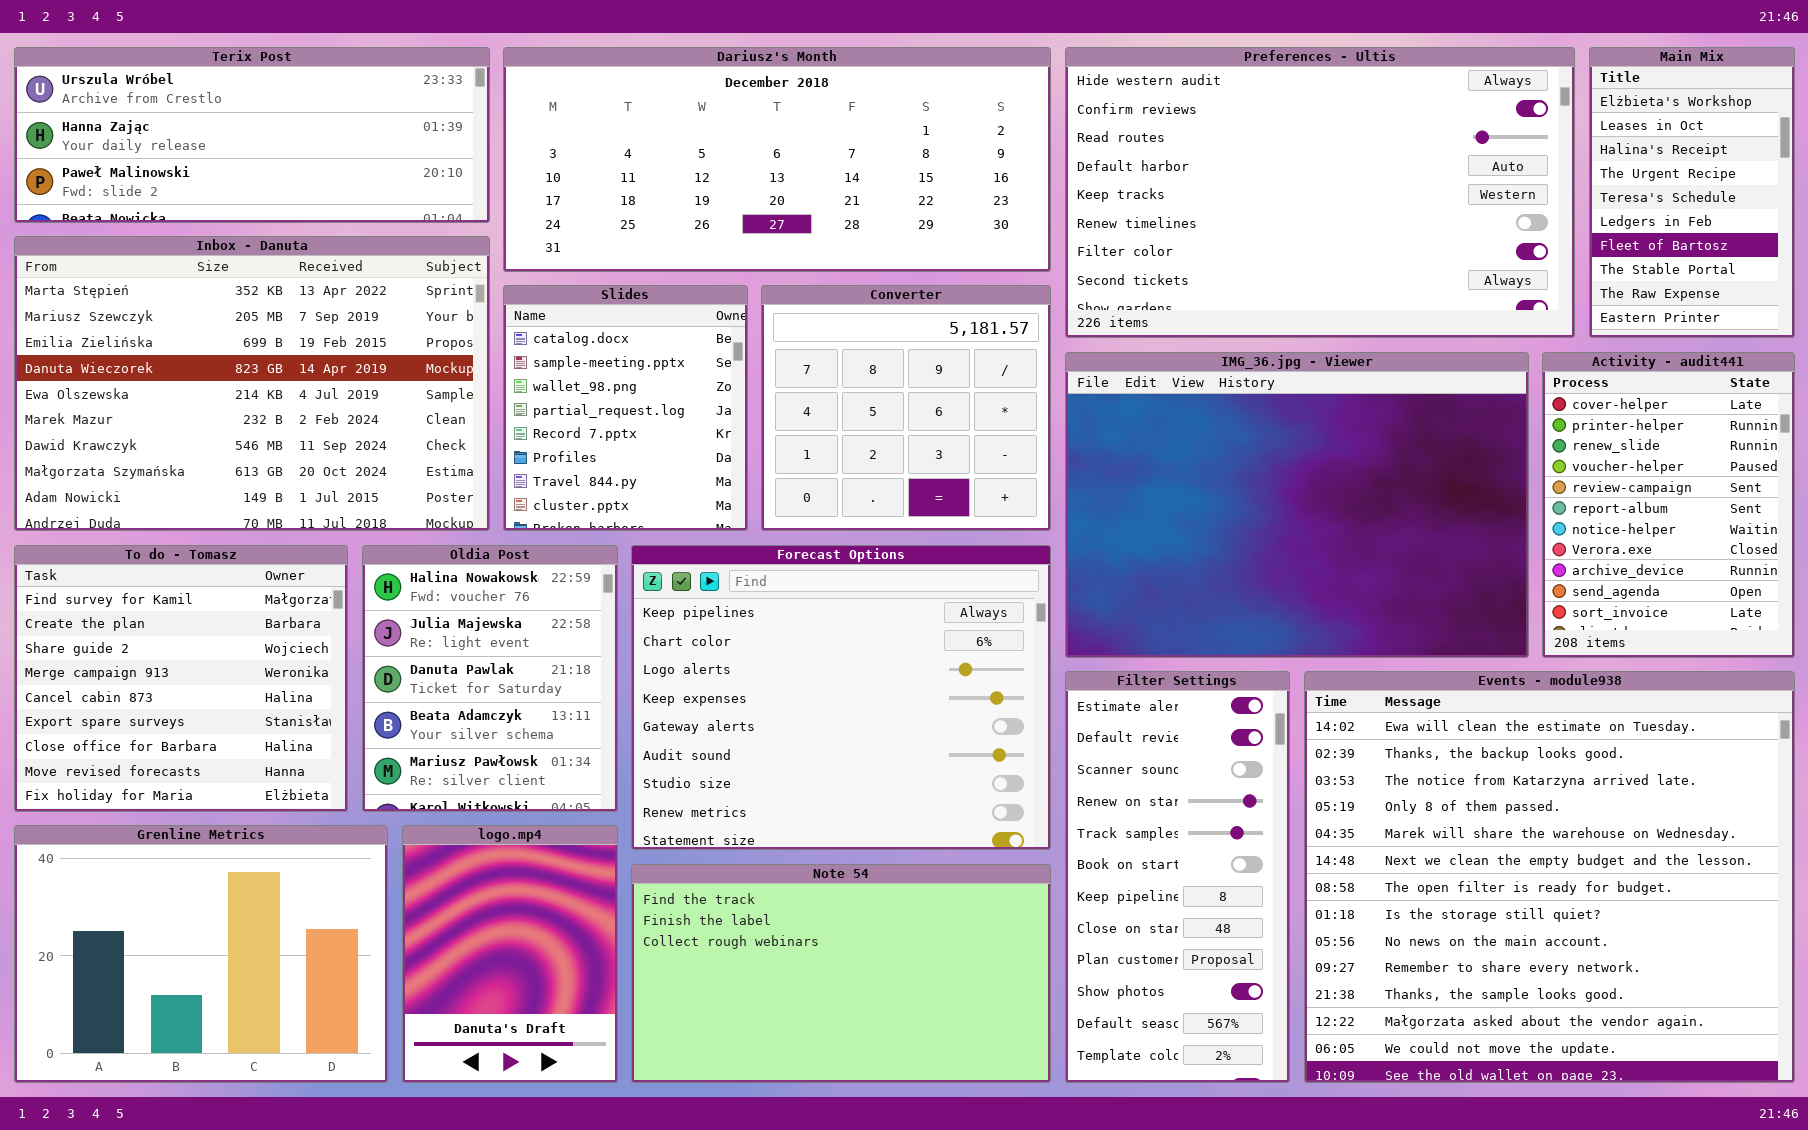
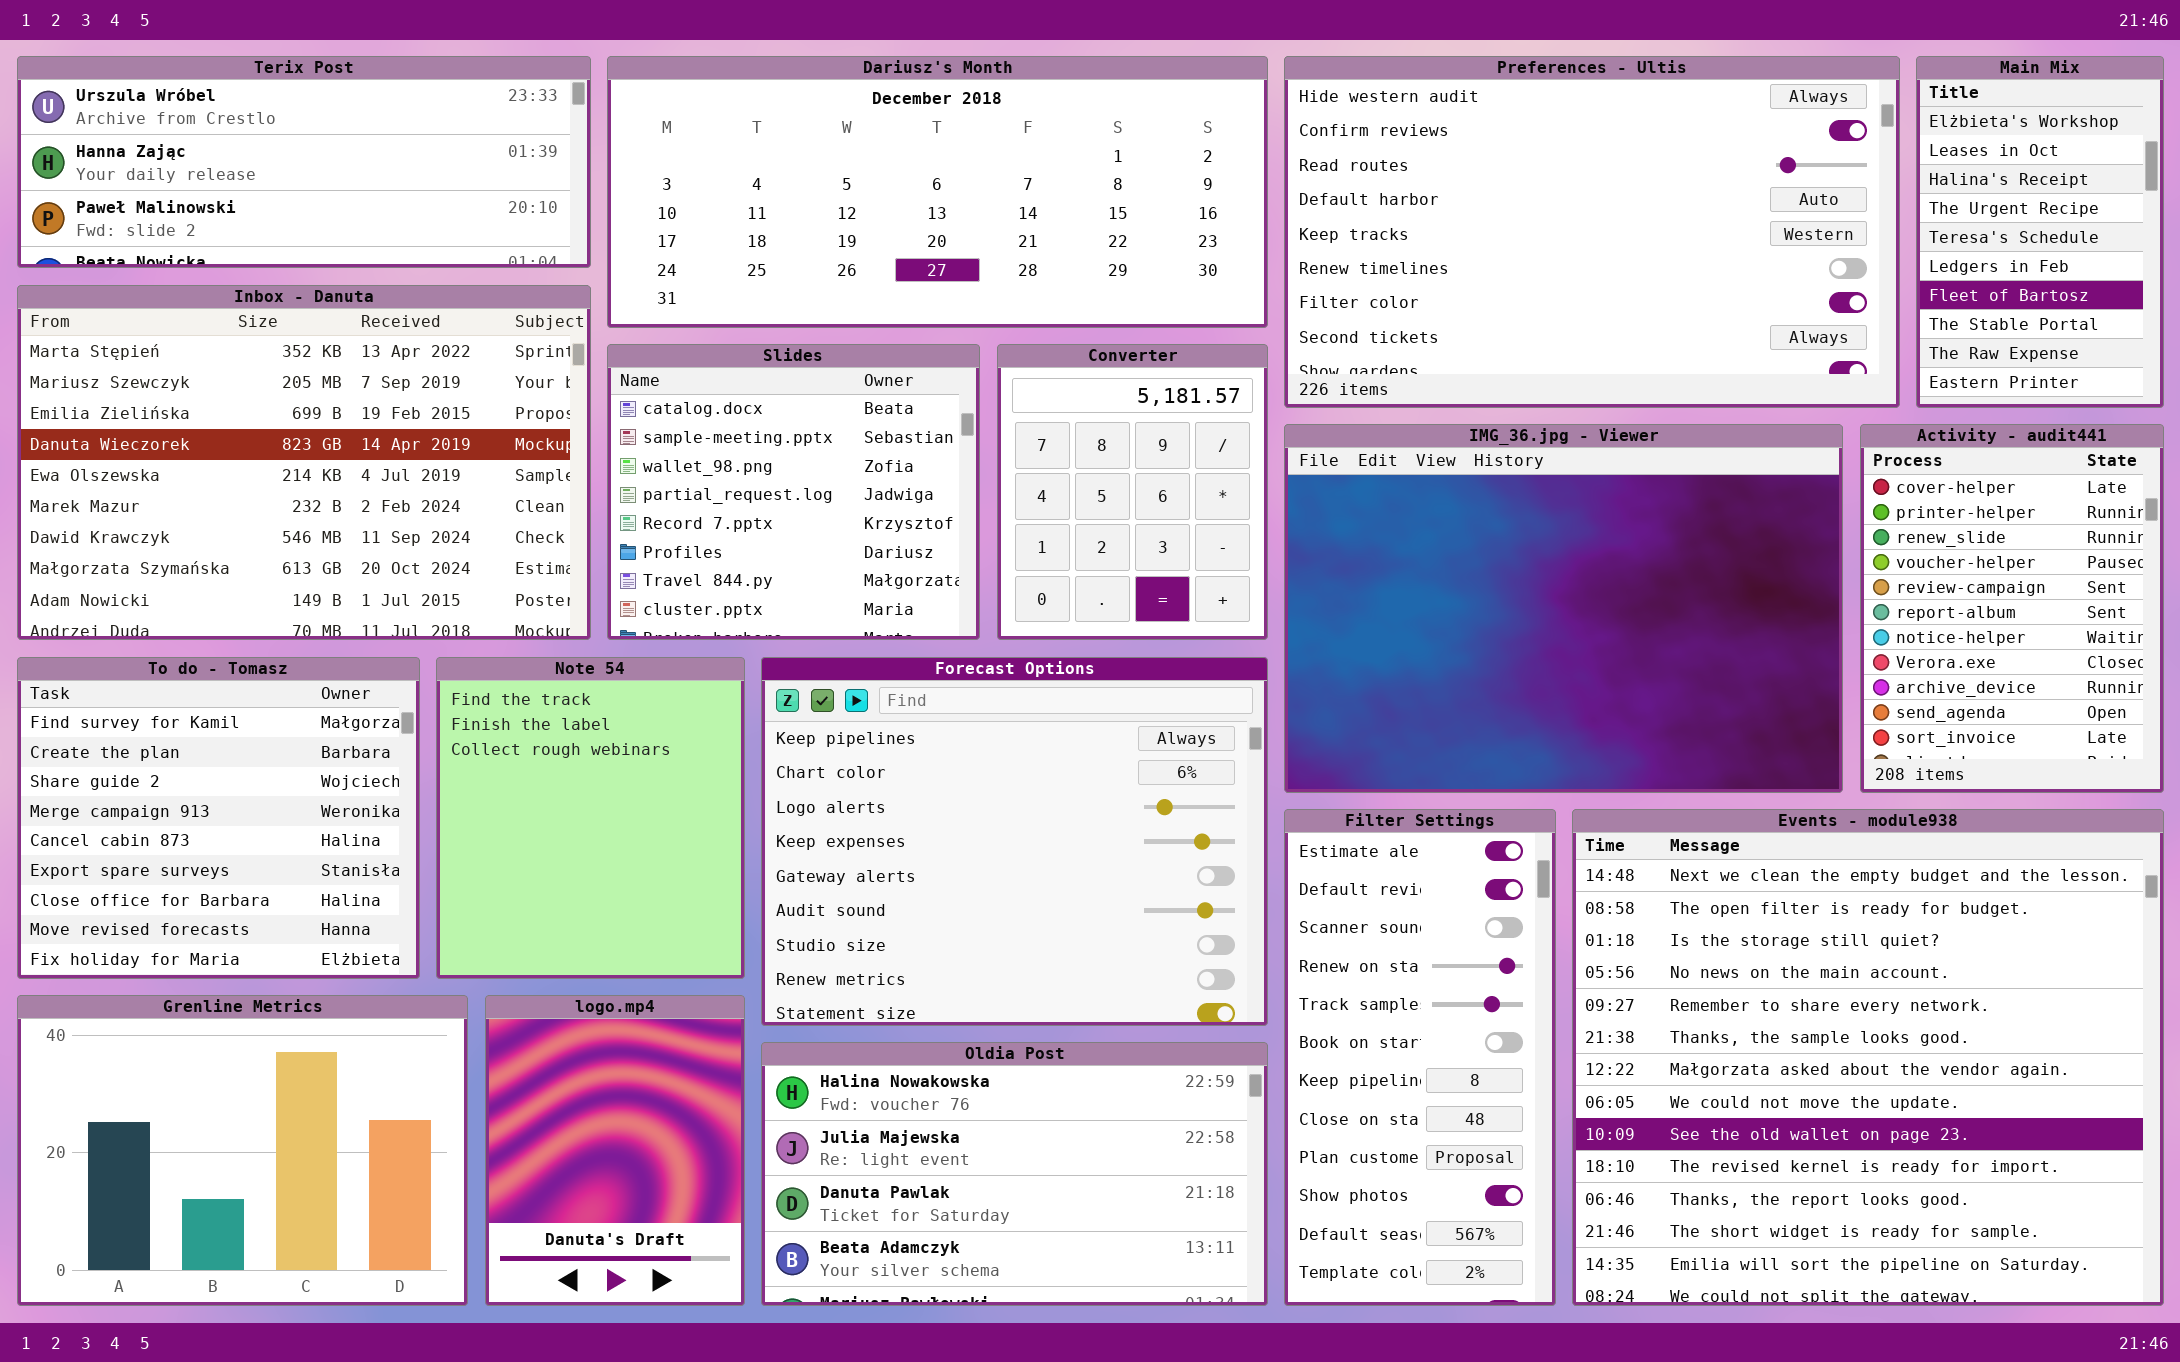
Slides: [503,285,748,531] -> [607,344,980,640], resized
Converter: [761,285,1051,531] -> [997,344,1268,640], resized
Oldia Post: [362,545,618,812] -> [761,1042,1268,1306], moved, resized
Events - module938: [1304,671,1795,1083] -> [1572,809,2164,1306], scrolled down 5 rows
Note 54: [631,864,1051,1083] -> [436,657,745,979], moved, resized

